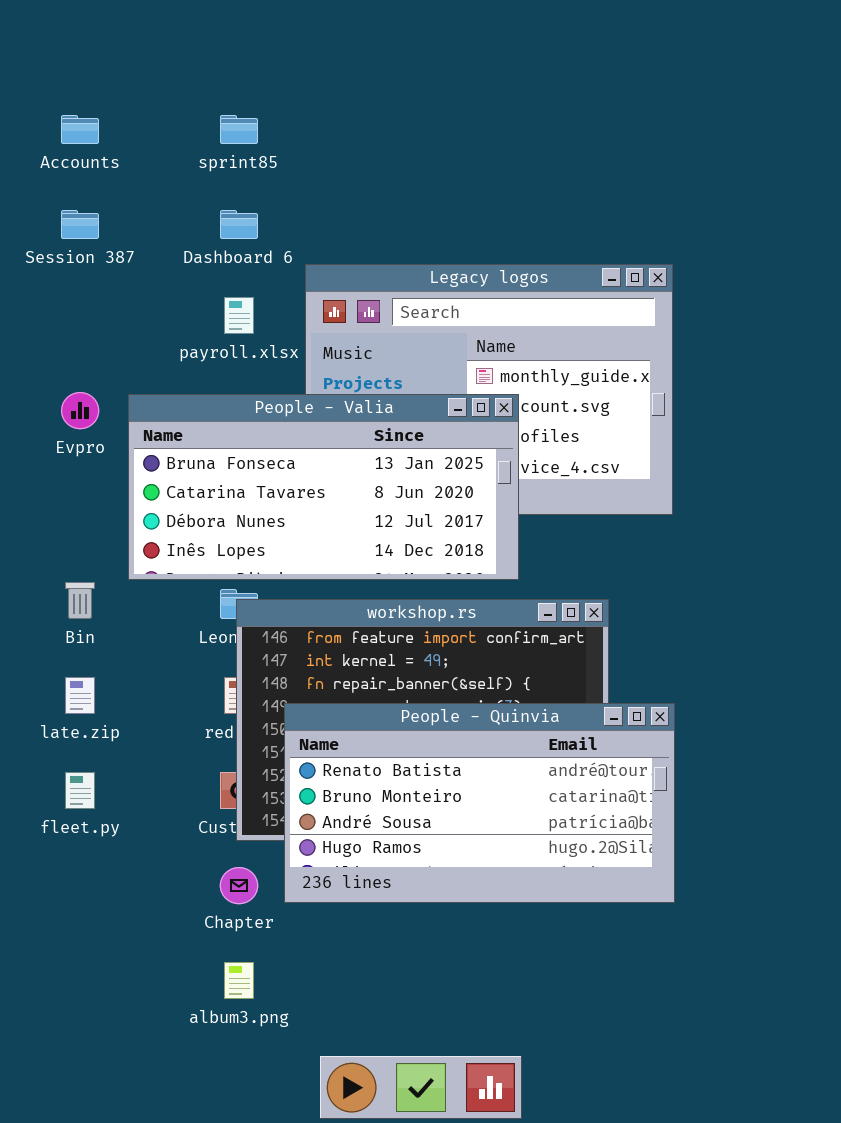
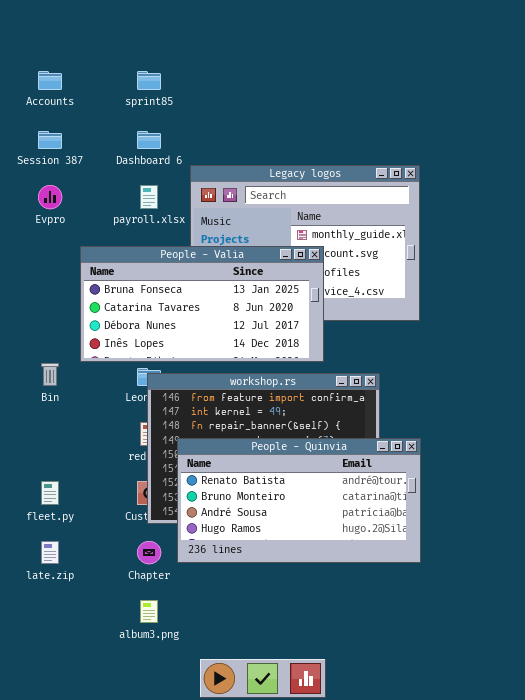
Evpro: [61,392,99,429] -> [38,185,62,209], moved
late.zip: [65,677,95,714] -> [41,541,59,564], moved

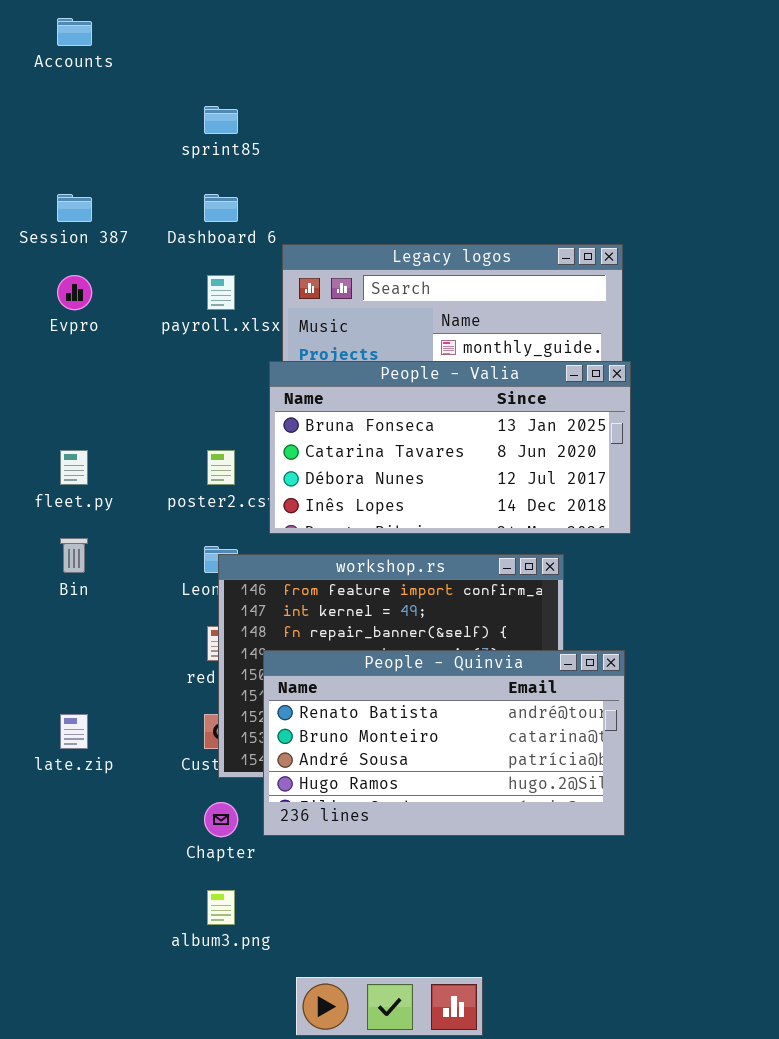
Accounts: [38,71,62,90] -> [57,18,92,46], moved
People - Valia: [80,246,324,362] -> [269,361,631,534], moved
fleet.py: [41,481,59,505] -> [60,450,88,485], moved
late.zip: [41,541,59,564] -> [60,714,88,749], moved

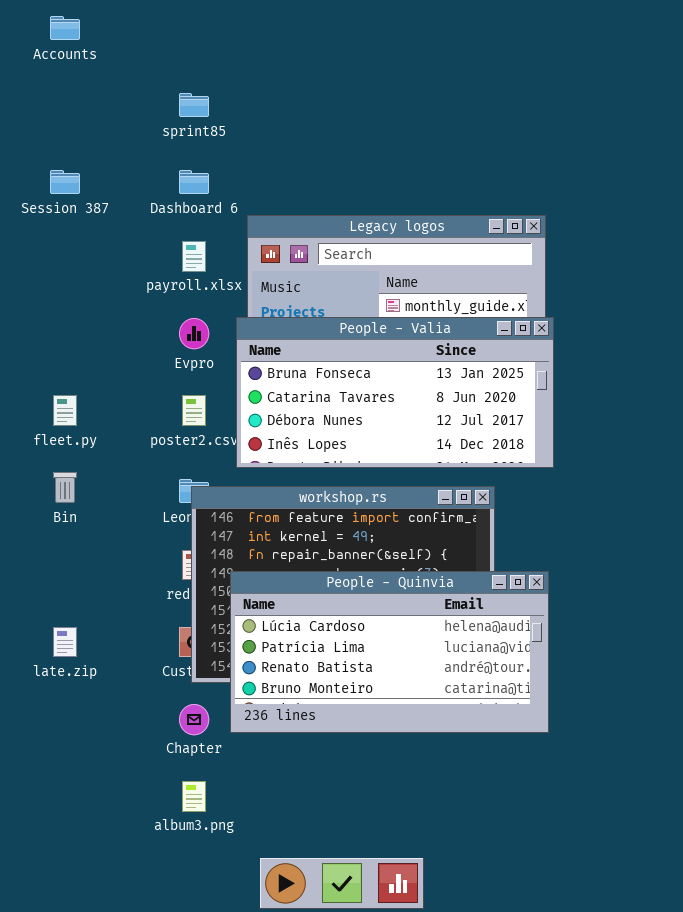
Evpro: [57,275,92,310] -> [179,318,209,349], moved
People - Quinvia: [263,650,625,836] -> [230,571,549,733], scrolled up 2 rows

